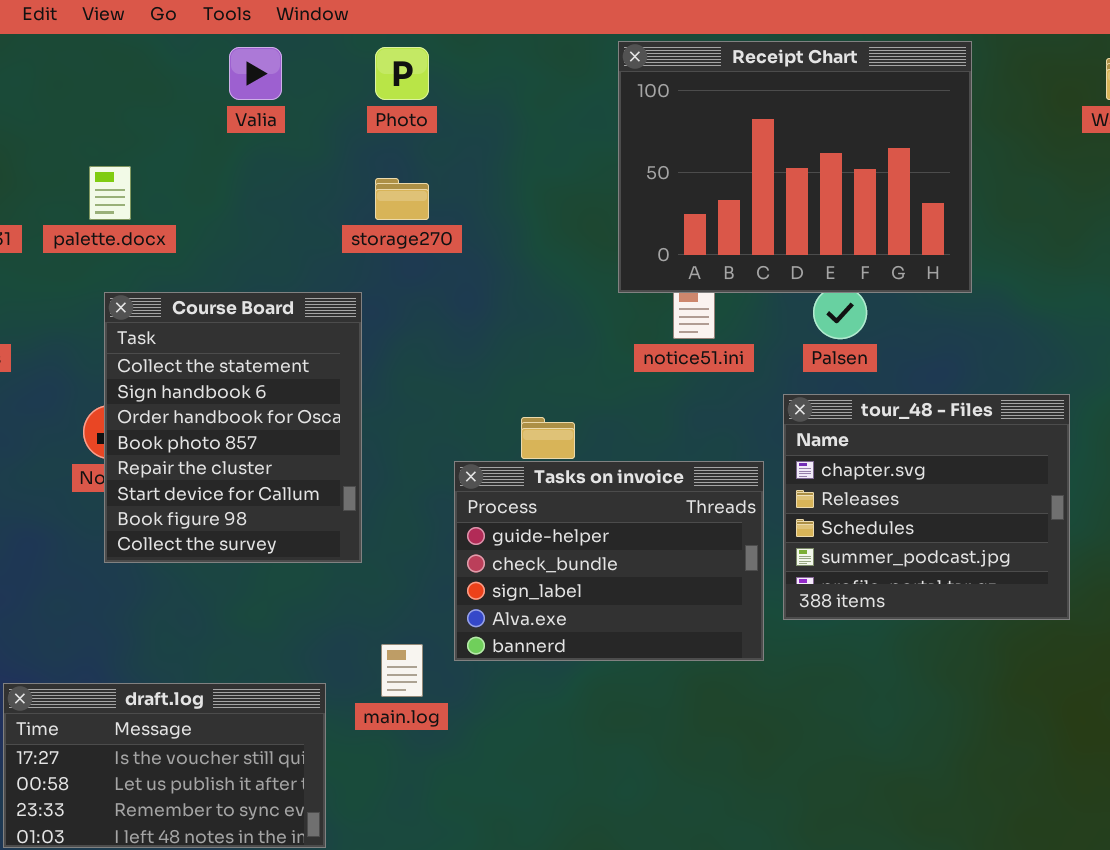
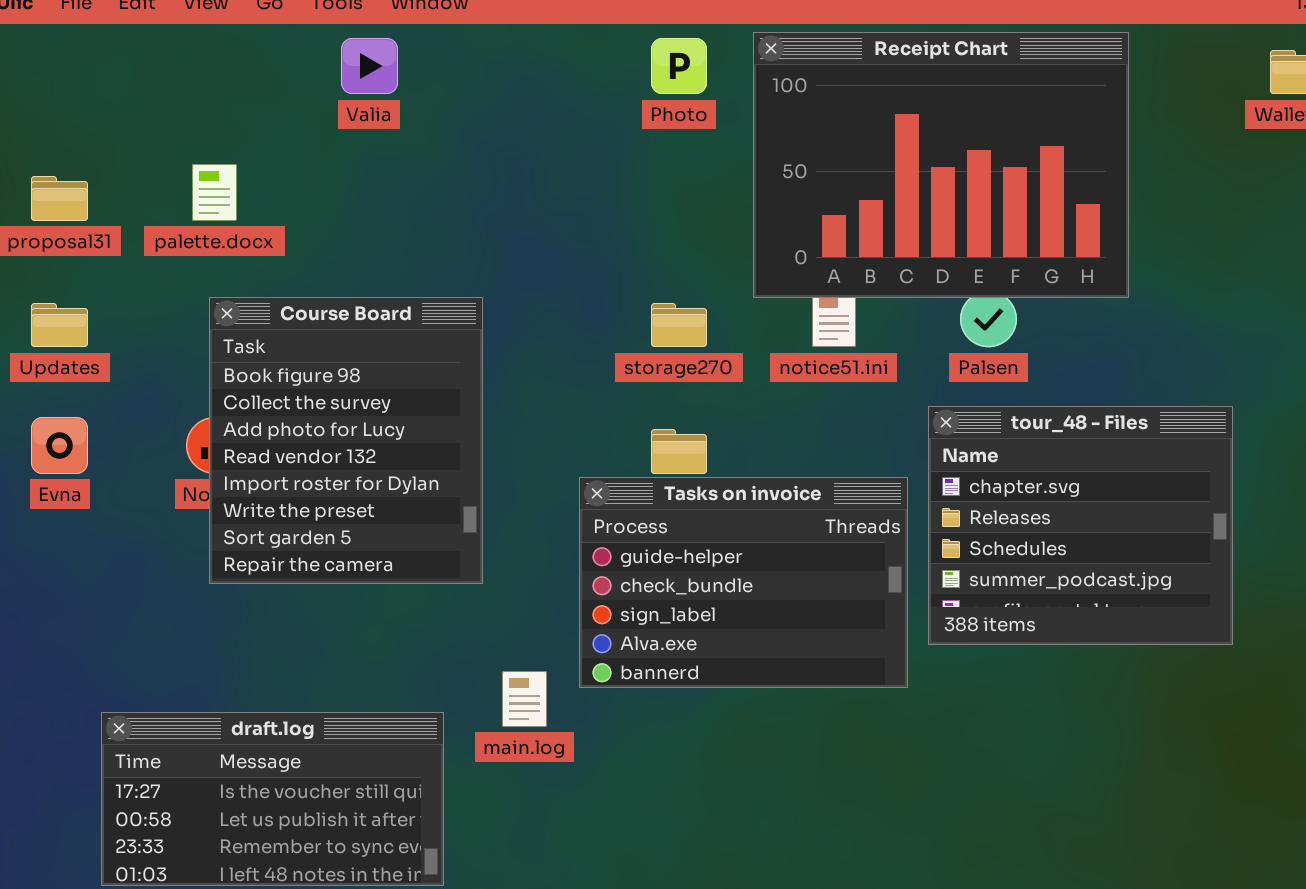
Photo: [375,47,429,100] -> [651,38,707,94], moved
storage270: [375,178,429,220] -> [651,303,707,347], moved
Course Board: [104,292,362,563] -> [209,297,483,584], scrolled down 6 rows

